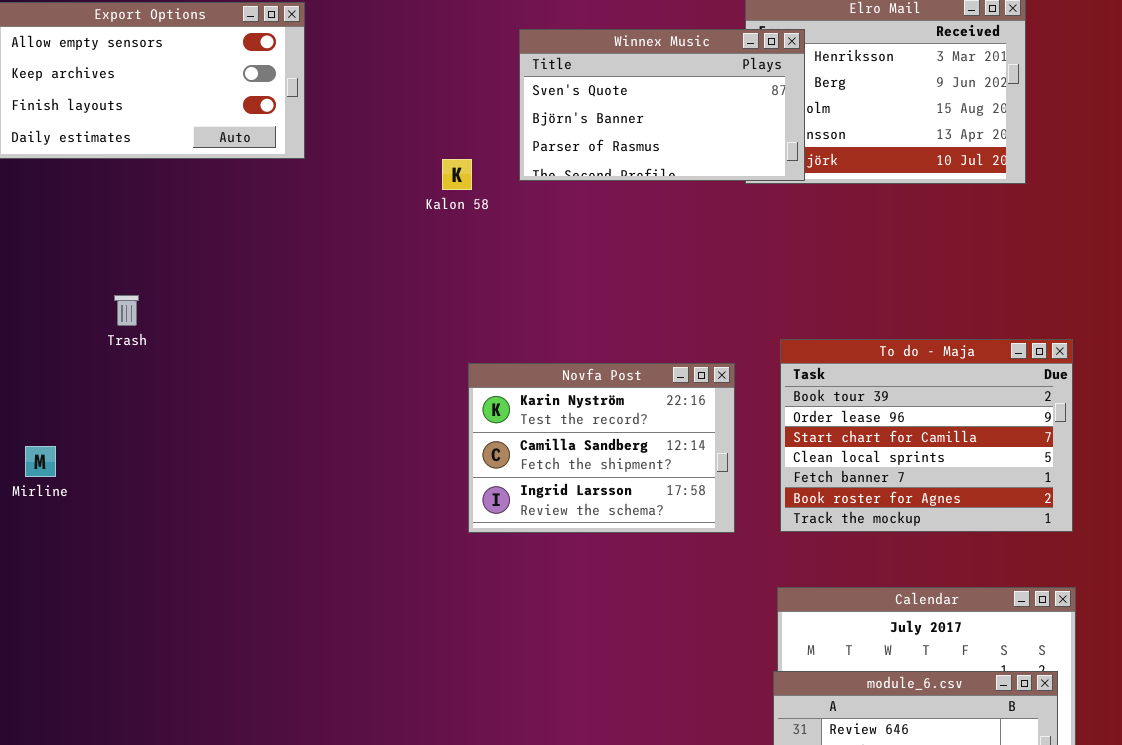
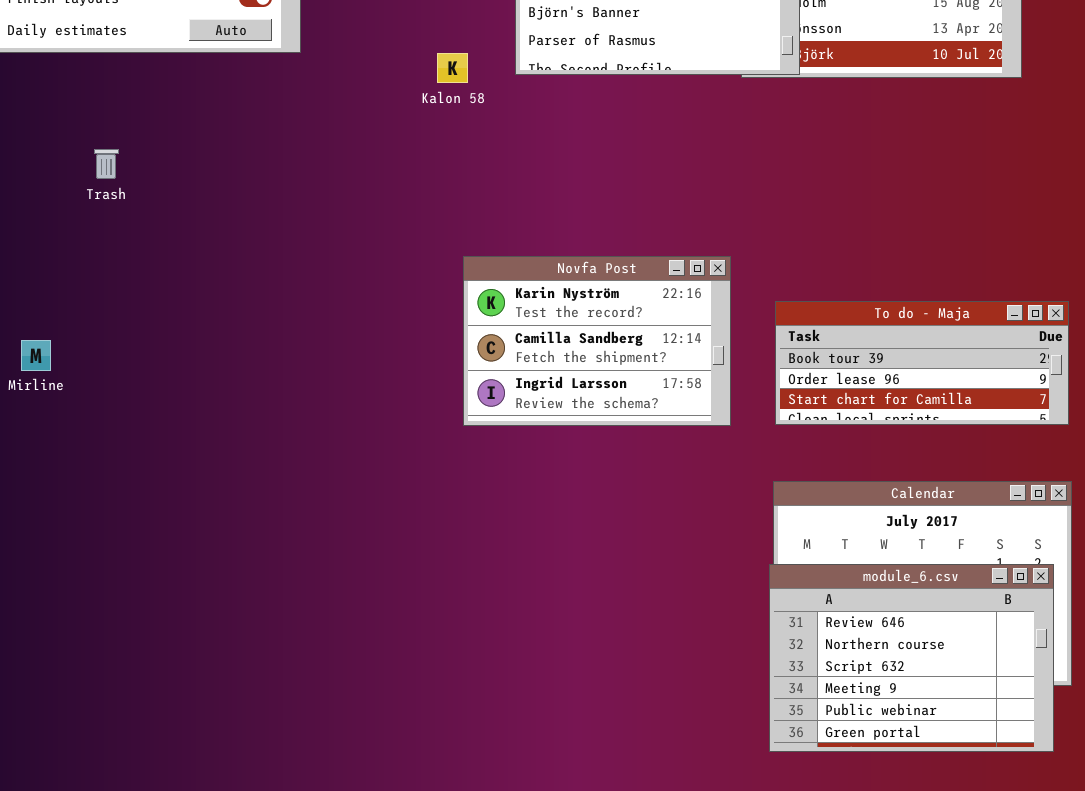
Trash: [114,295,139,326] -> [94,149,119,179], moved
To do - Maja: [780,339,1073,532] -> [775,301,1069,425], resized

